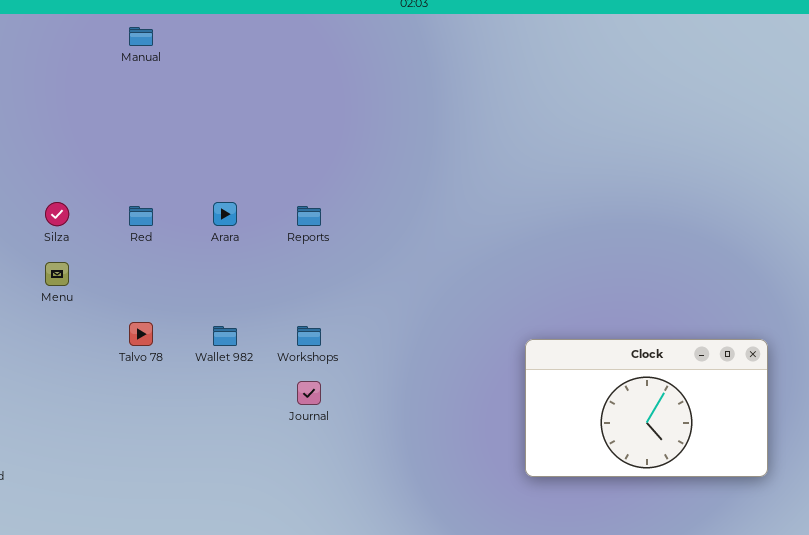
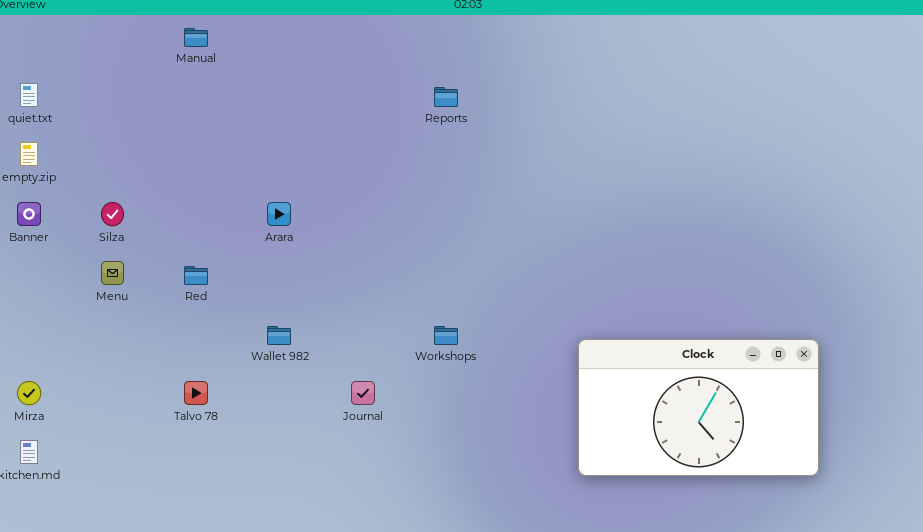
Red: [129,206,153,226] -> [184,266,208,285], moved
Reports: [297,206,321,226] -> [434,87,458,107], moved
Talvo 78: [129,322,153,346] -> [184,381,208,405], moved
Workshops: [297,326,321,346] -> [434,326,458,345], moved

